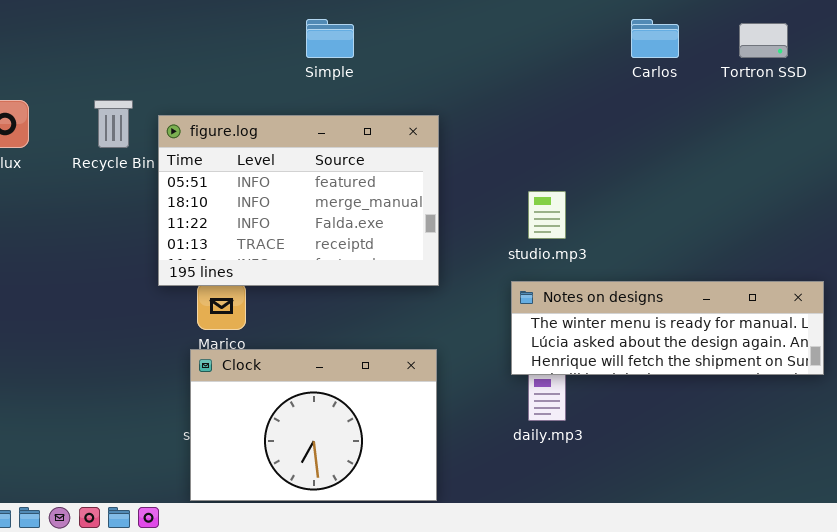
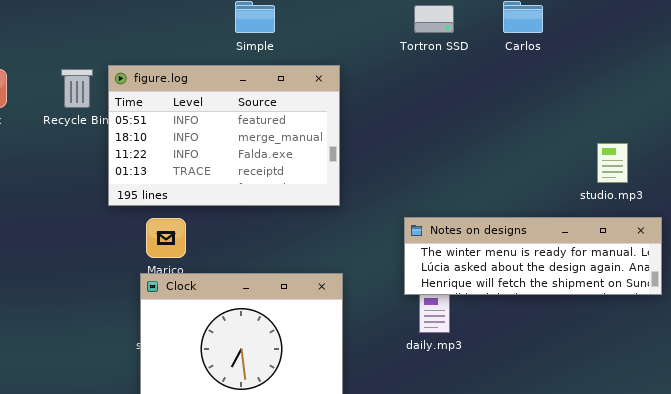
Tortron SSD: [739,23,788,58] -> [414,5,454,33], moved
figure.log: [158,115,439,286] -> [108,65,340,206], moved
studio.mp3: [528,191,566,239] -> [597,143,628,183], moved

